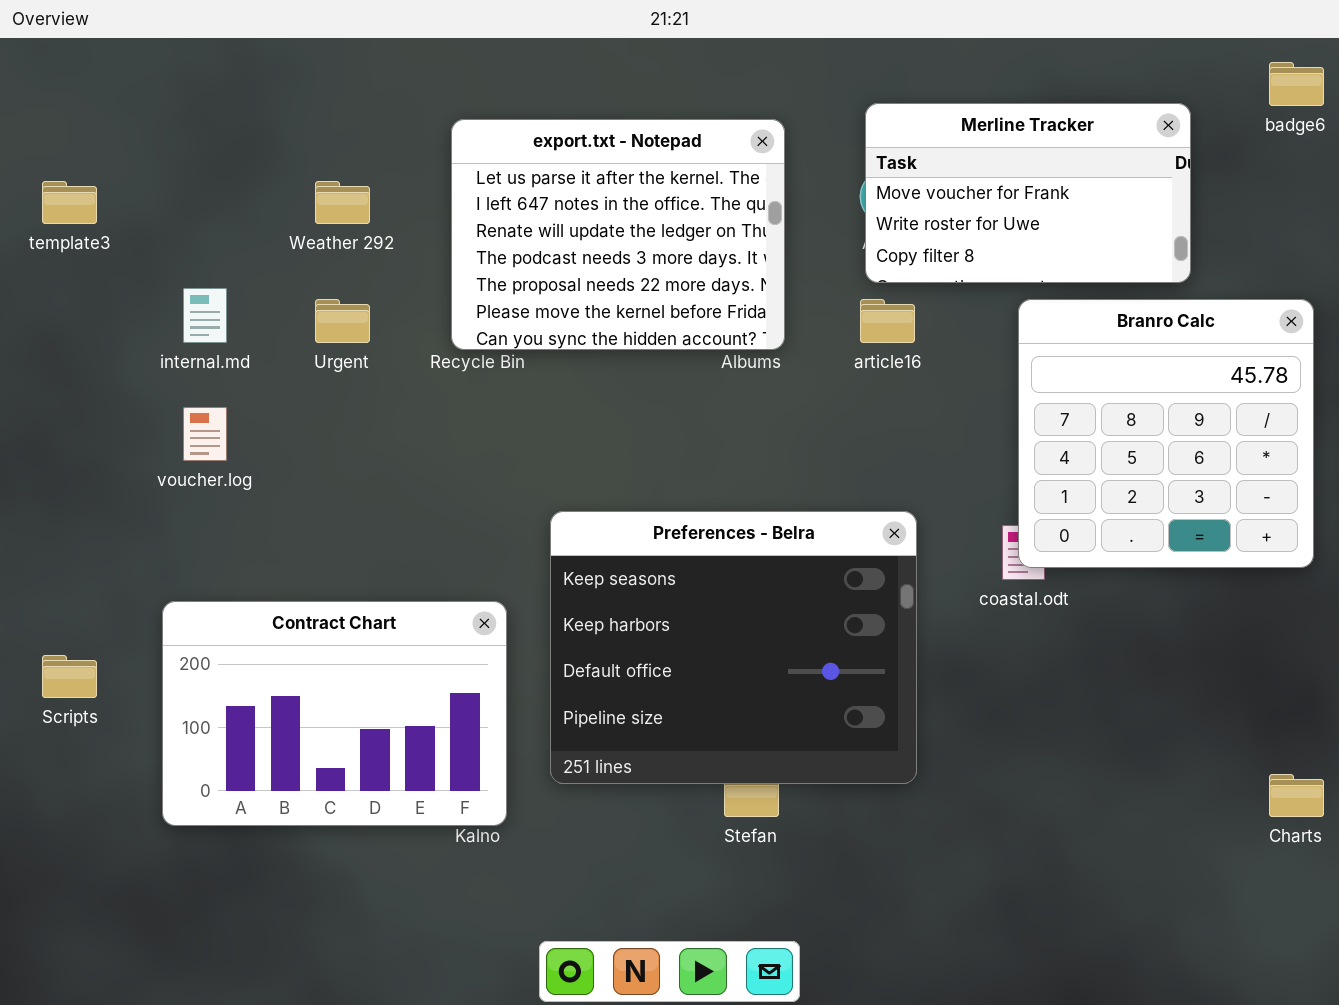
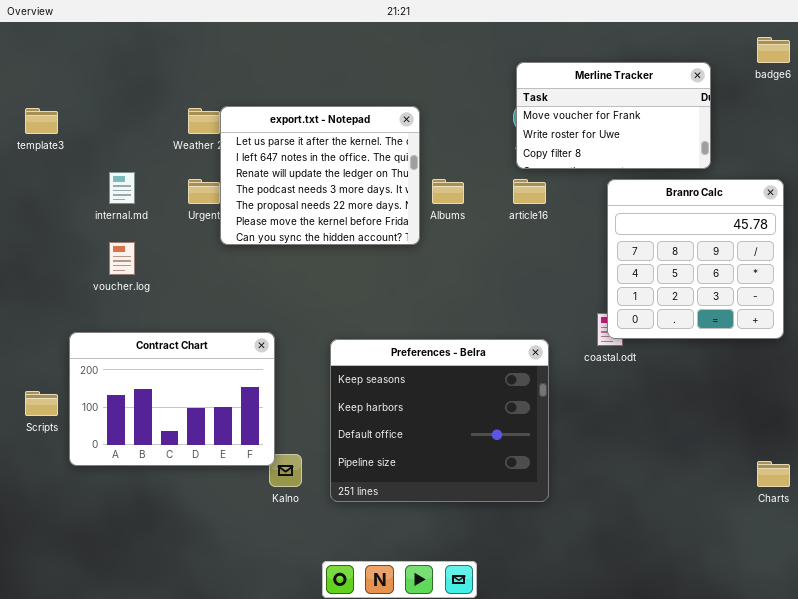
export.txt - Notepad: [451,119,785,350] -> [220,106,420,245], moved
Preferences - Belra: [550,511,917,784] -> [330,339,549,502], moved
Contract Chart: [162,601,507,826] -> [69,332,275,466], moved

